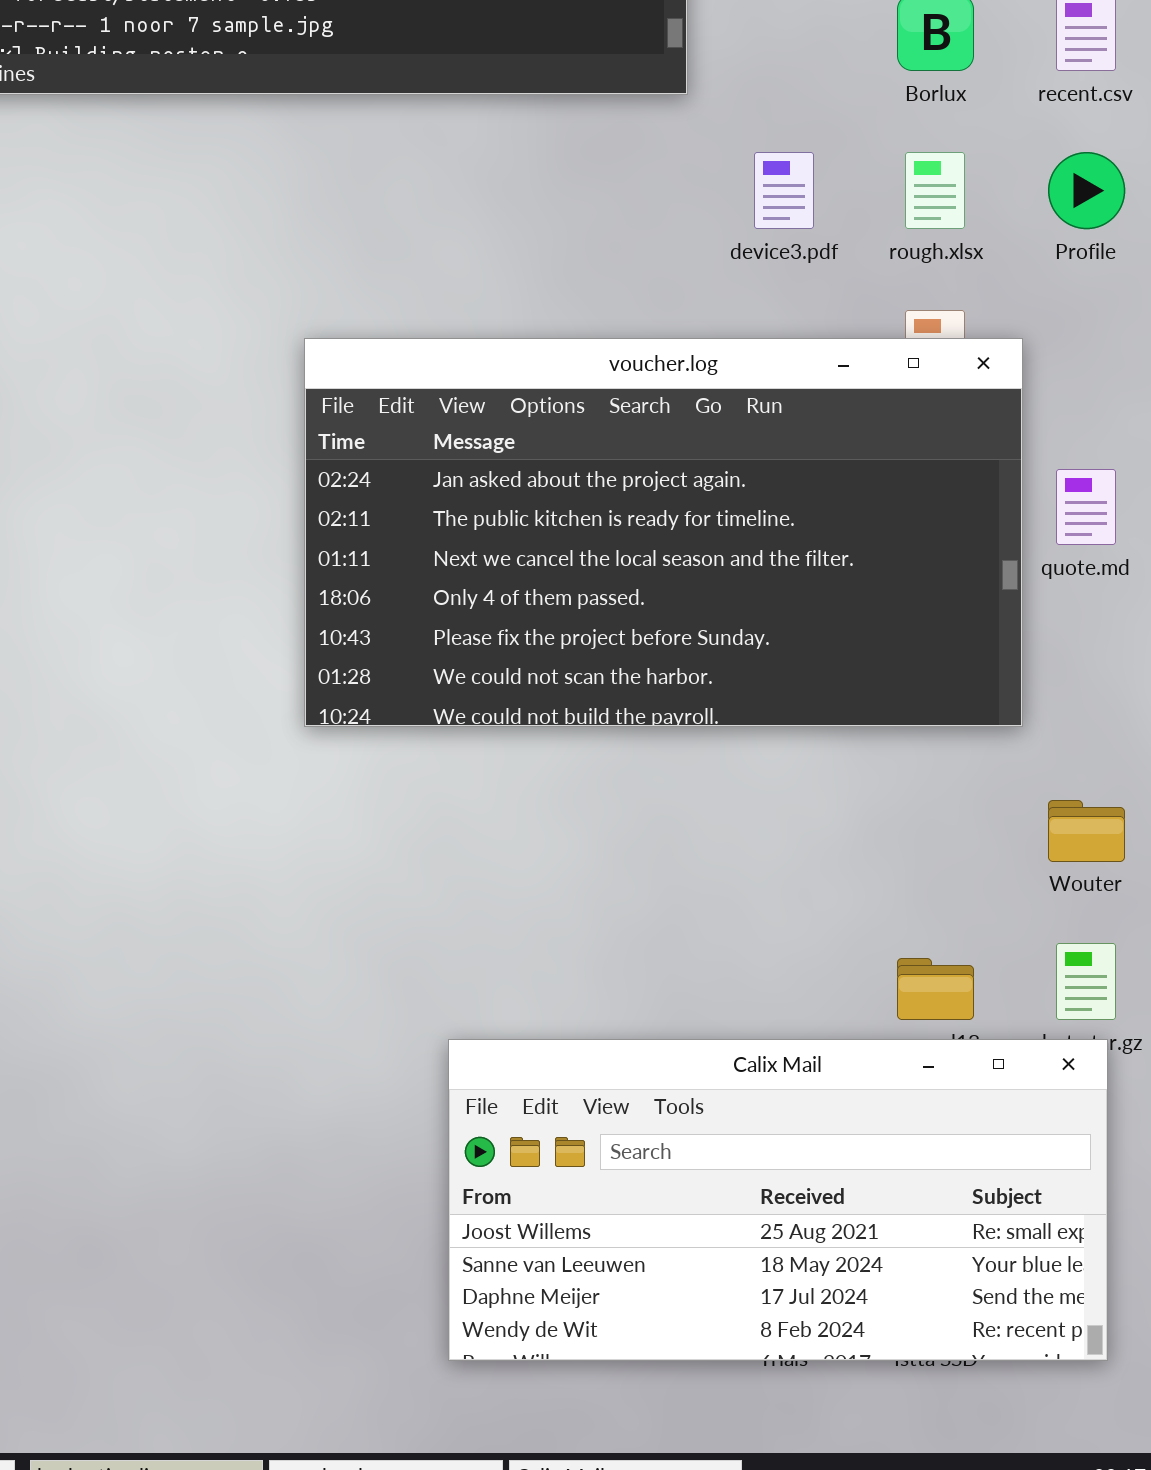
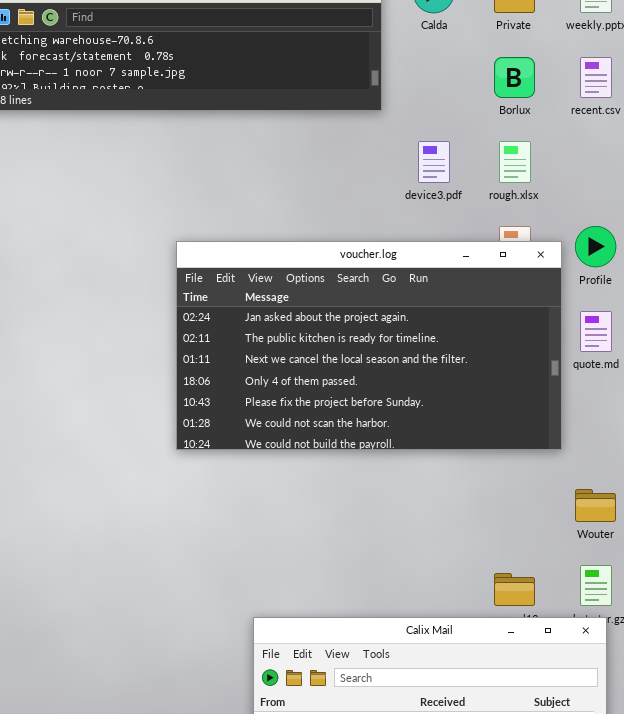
Profile: [1048,152,1125,229] -> [575,226,616,267], moved

